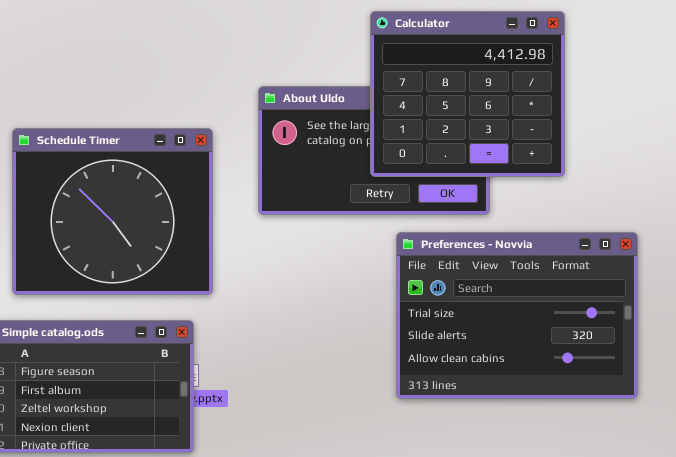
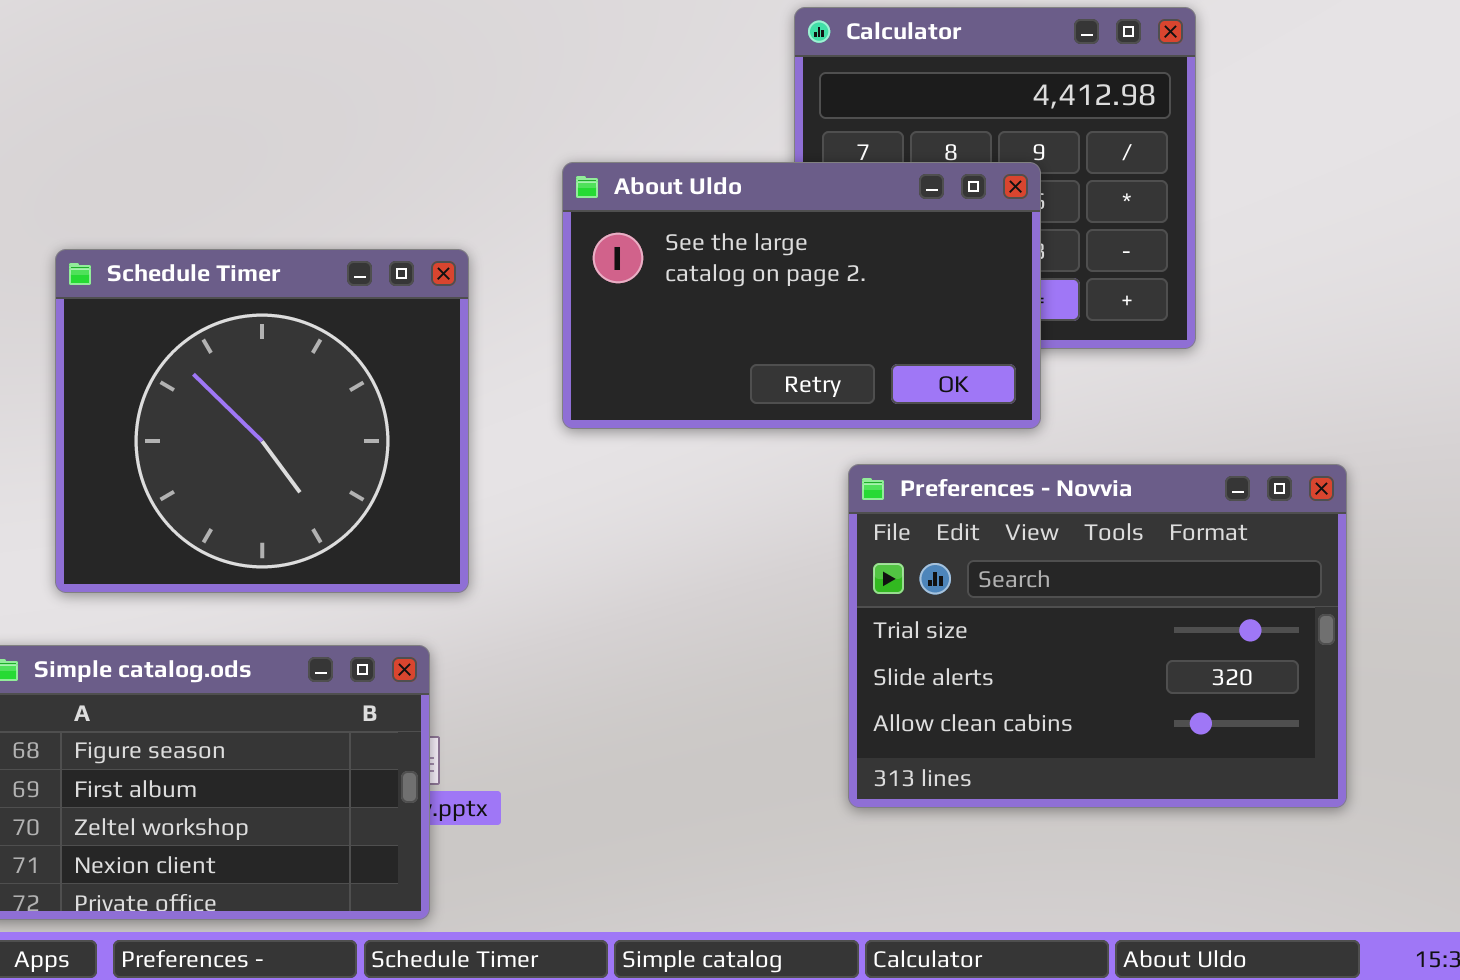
About Uldo: [258,86,490,215] -> [562,162,1041,429], raised

